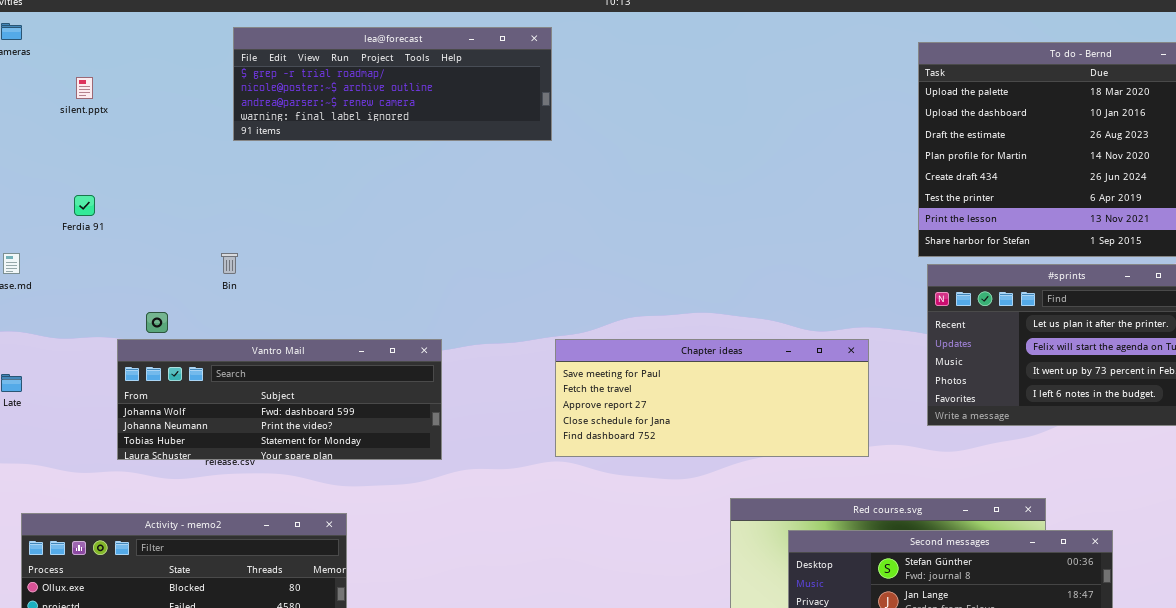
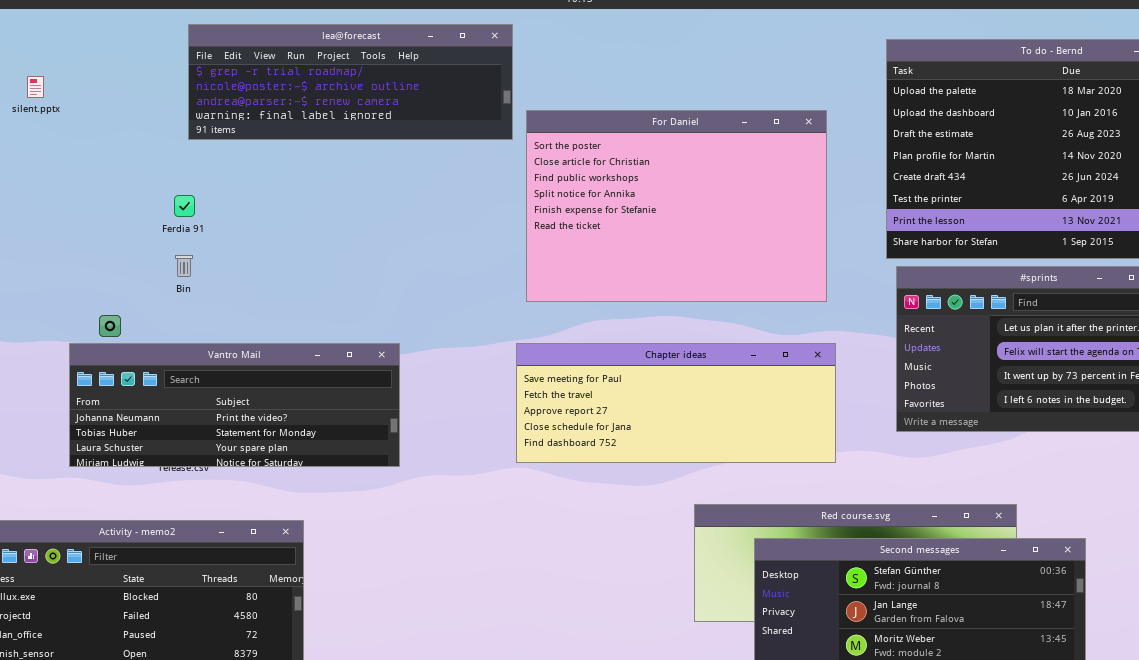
For Daniel: none -> [526,110,827,302], opened
Ferdia 91: [74,195,95,216] -> [174,195,195,217], moved
Vantro Mail: [117,339,442,460] -> [69,343,400,467], scrolled down 1 row

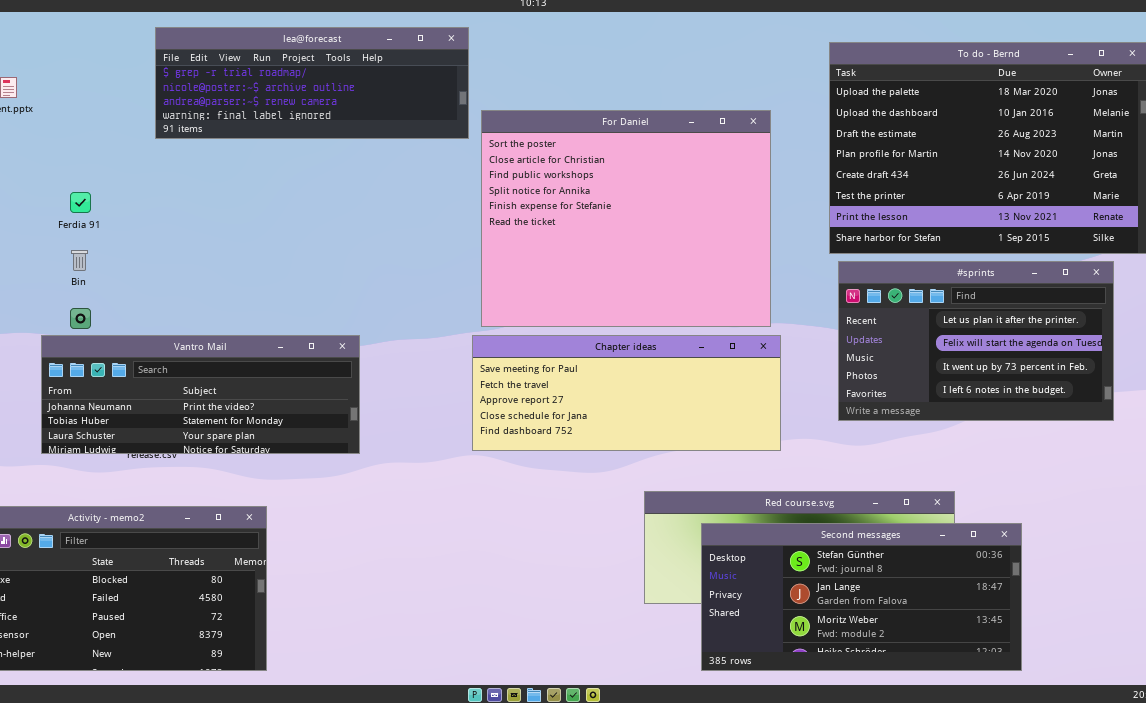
For Daniel: [526,110,827,302] -> [481,110,771,327], resized
Ferdia 91: [174,195,195,217] -> [70,192,91,213], moved
Bin: [175,255,193,277] -> [71,250,88,271], moved

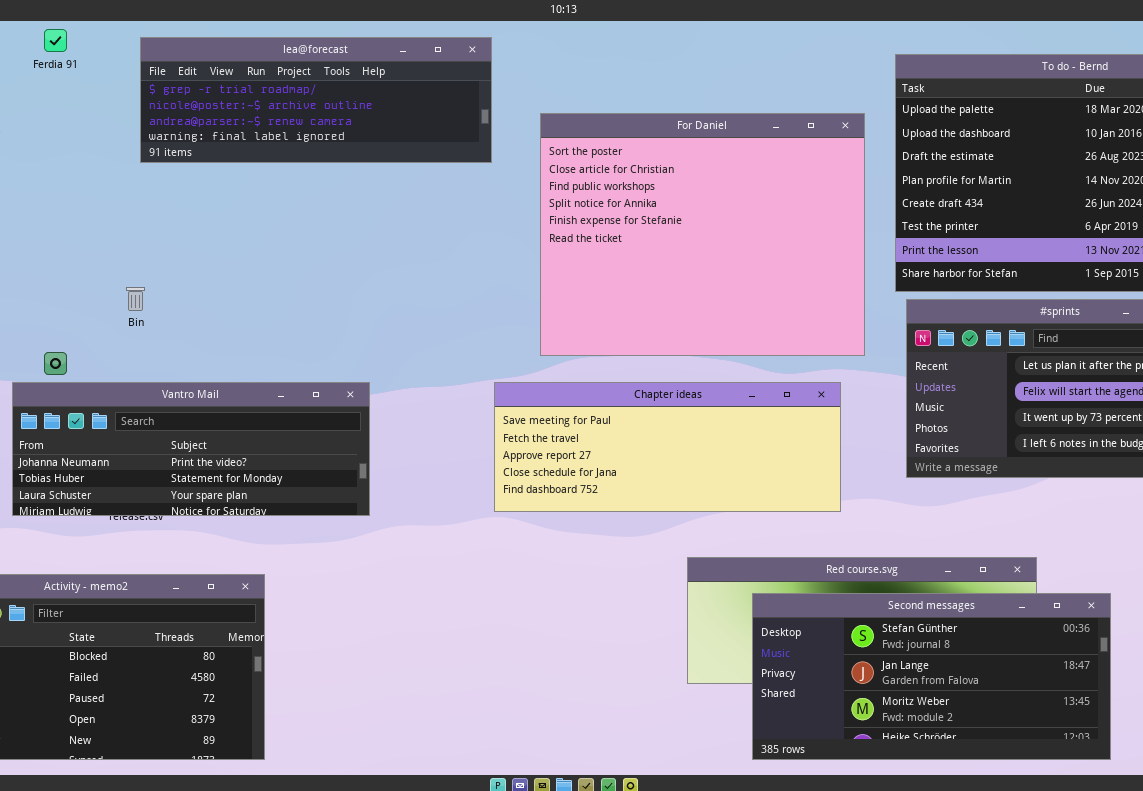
For Daniel: [481,110,771,327] -> [540,113,865,356], moved
Ferdia 91: [70,192,91,213] -> [44,29,67,52], moved
Bin: [71,250,88,271] -> [126,287,145,311], moved

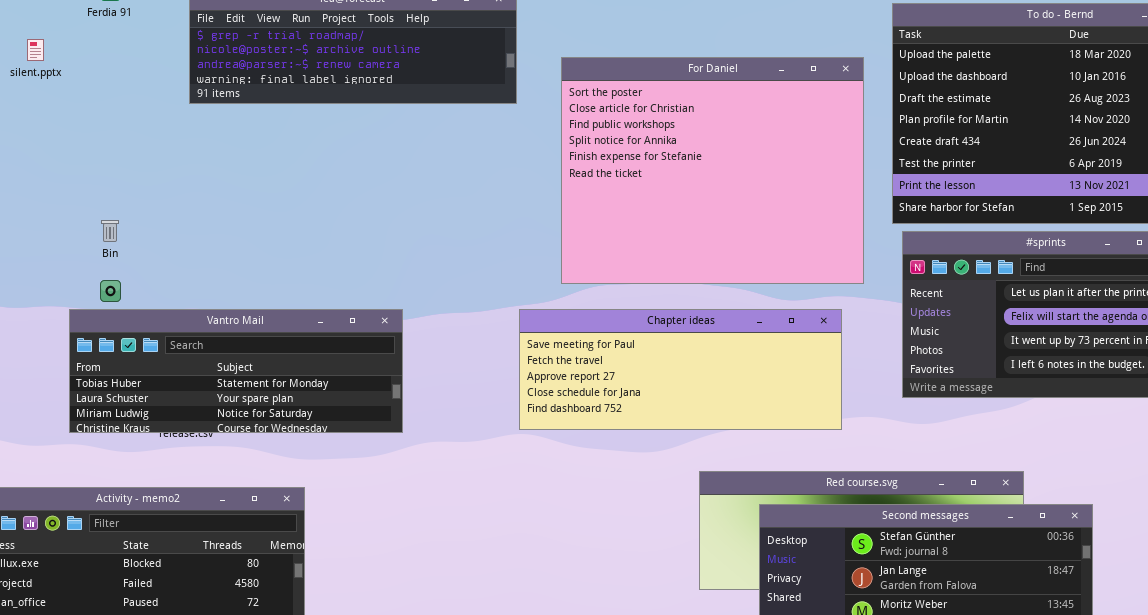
Bin: [126,287,145,311] -> [101,220,119,242], moved
Vantro Mail: [12,382,370,516] -> [69,309,403,433], scrolled down 1 row

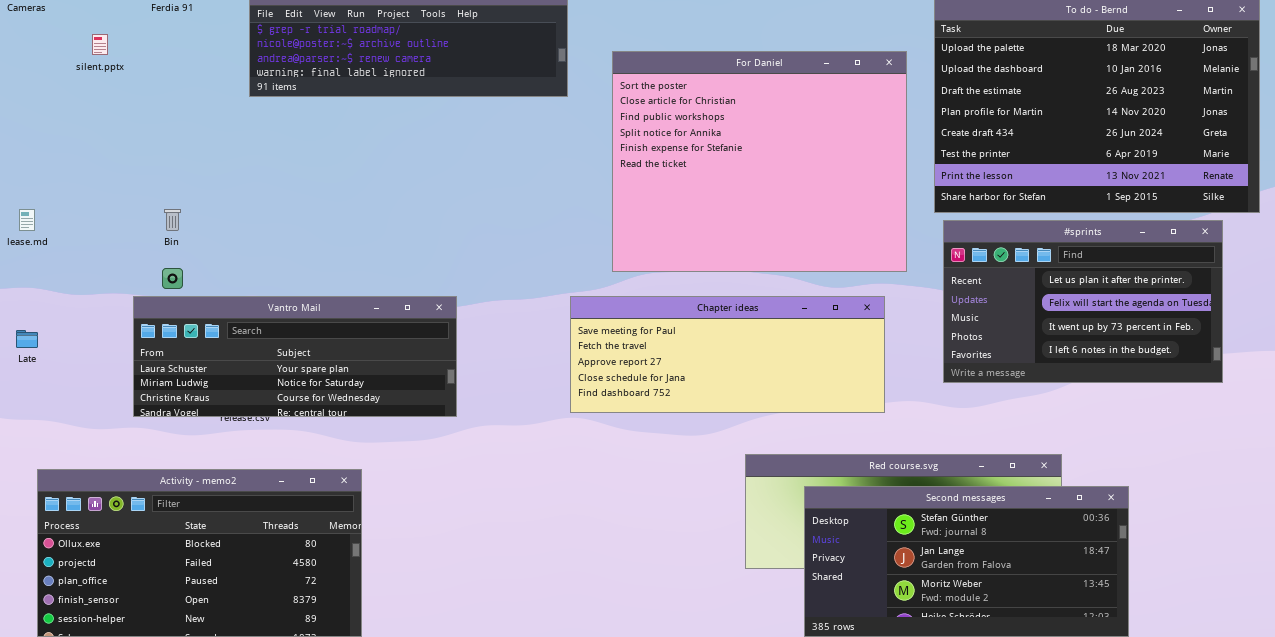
Vantro Mail: [69,309,403,433] -> [133,296,457,417], scrolled down 1 row

